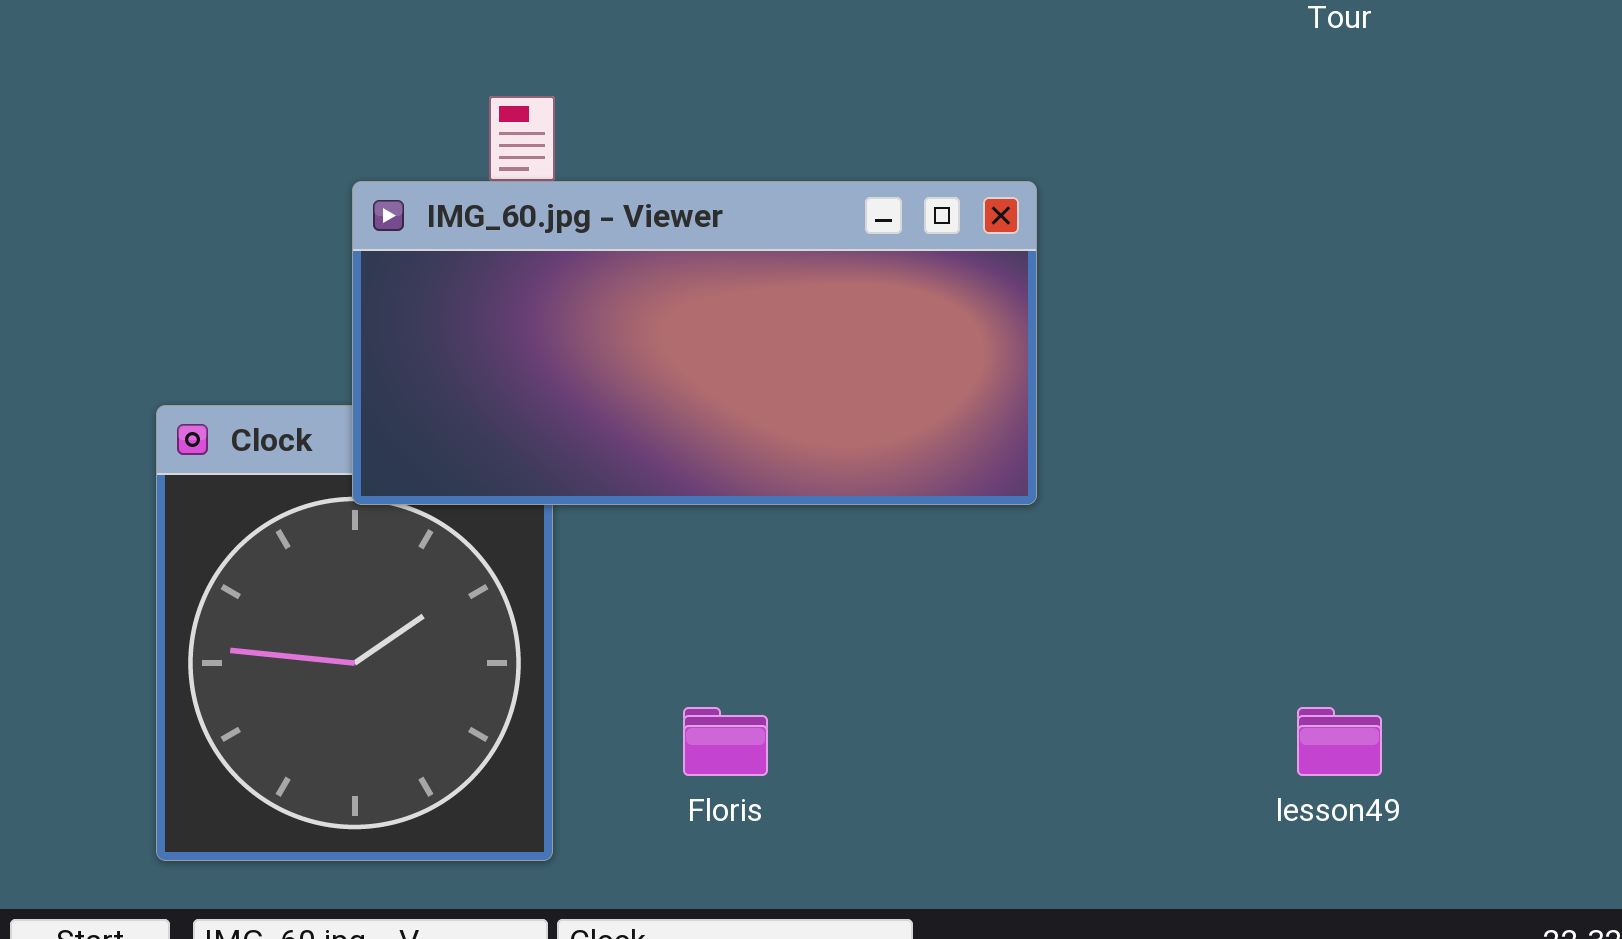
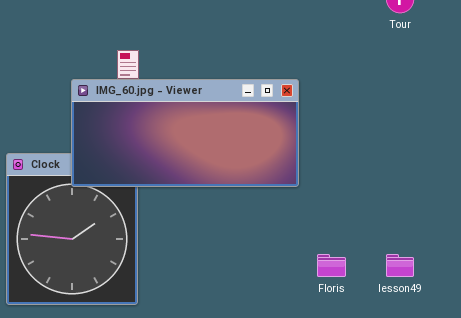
Floris: [683,707,768,776] -> [317,254,346,277], moved

